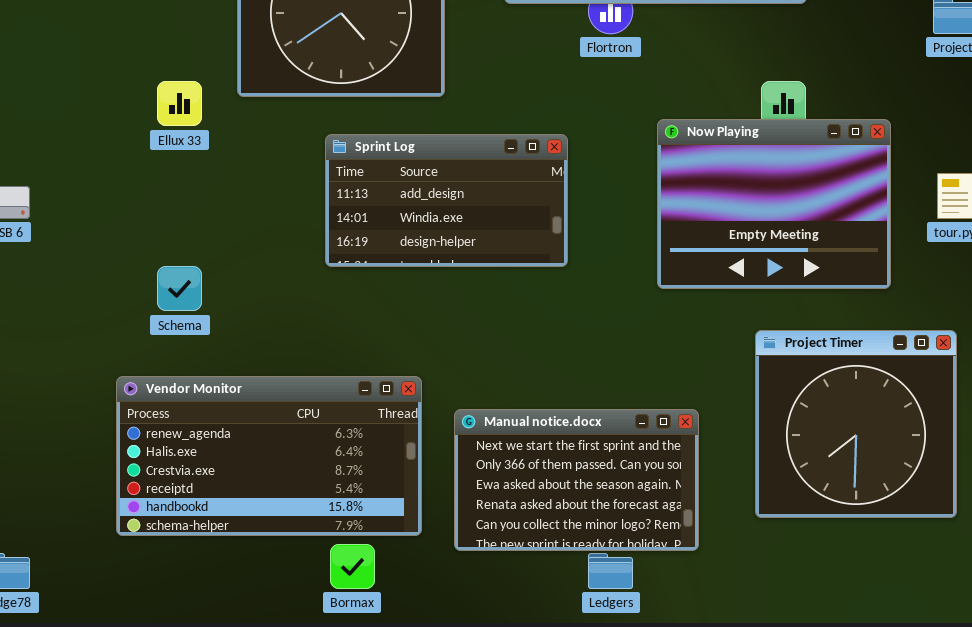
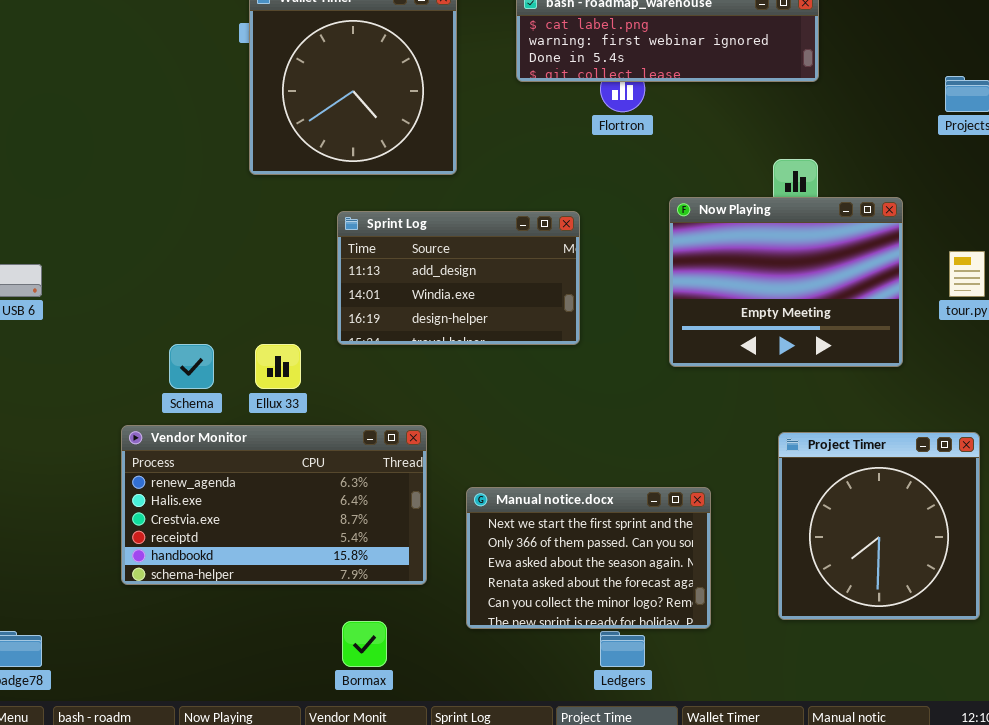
Ellux 33: [157,81,202,126] -> [255,344,301,389], moved
Project Timer: [755,330,957,518] -> [778,432,980,620], moved
Vendor Monitor: [116,376,422,536] -> [121,425,427,585], moved

